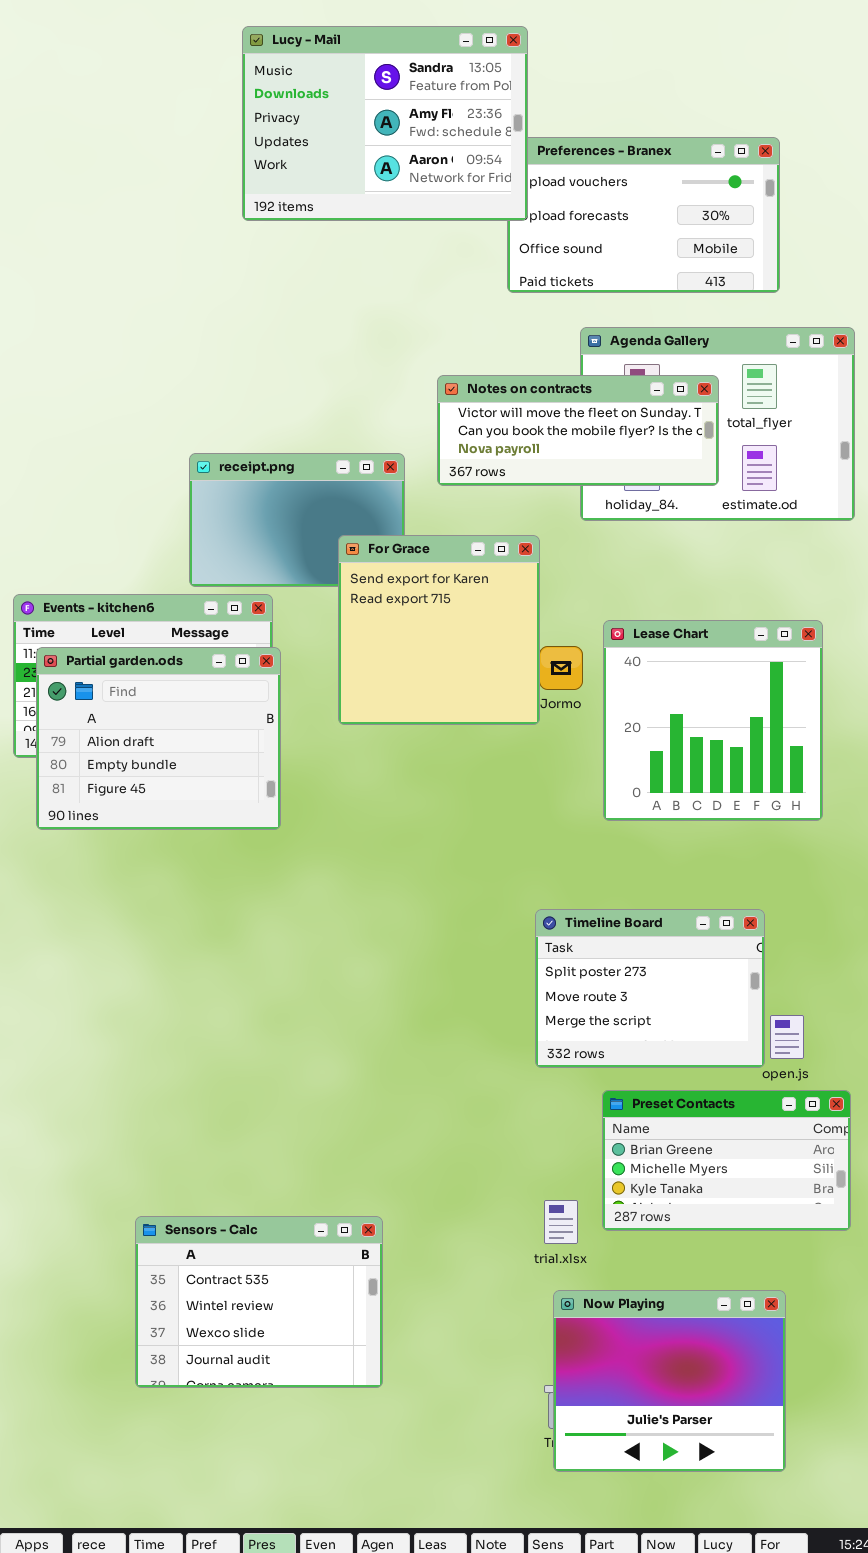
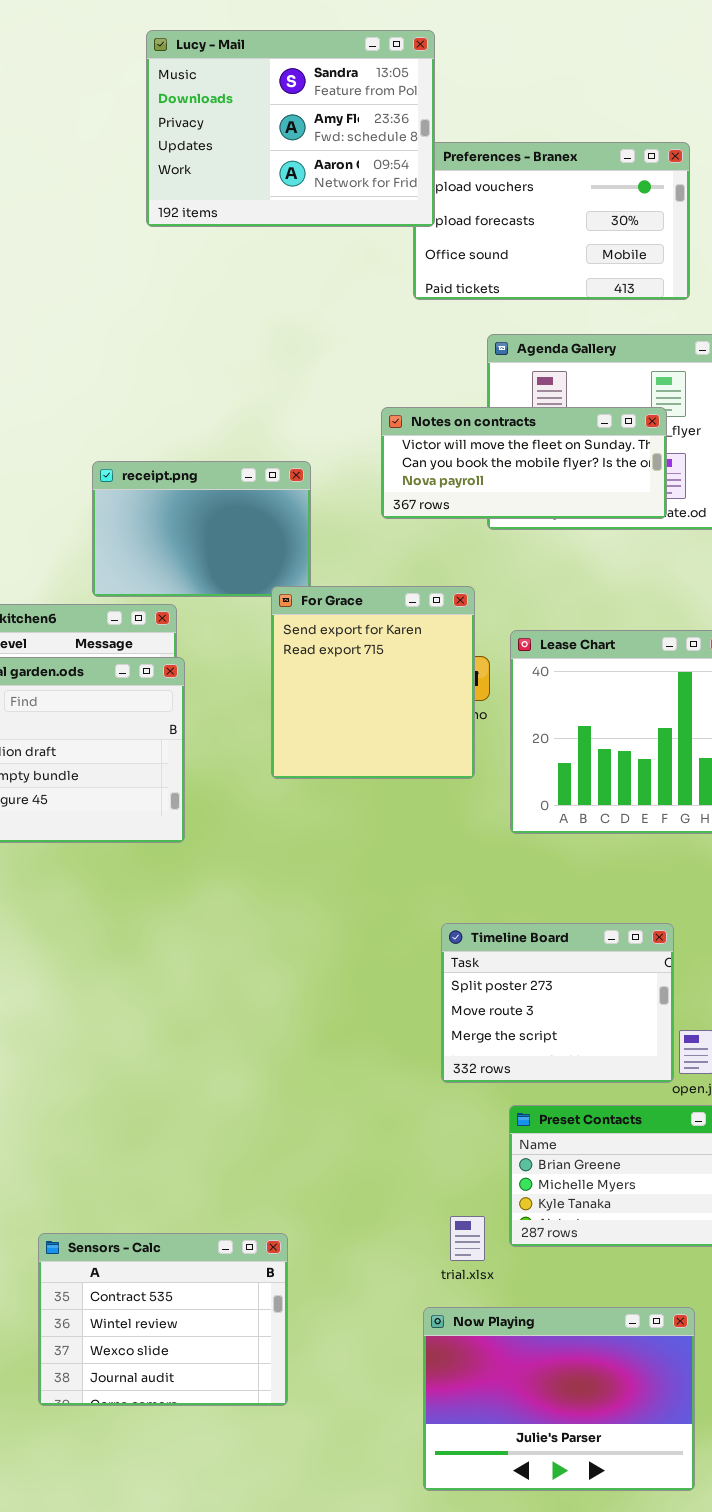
Notes on contracts: [437,375,719,486] -> [381,407,667,519], moved
For Grace: [338,535,540,725] -> [271,586,475,779], moved
Now Playing: [553,1290,786,1472] -> [423,1307,695,1491], resized

